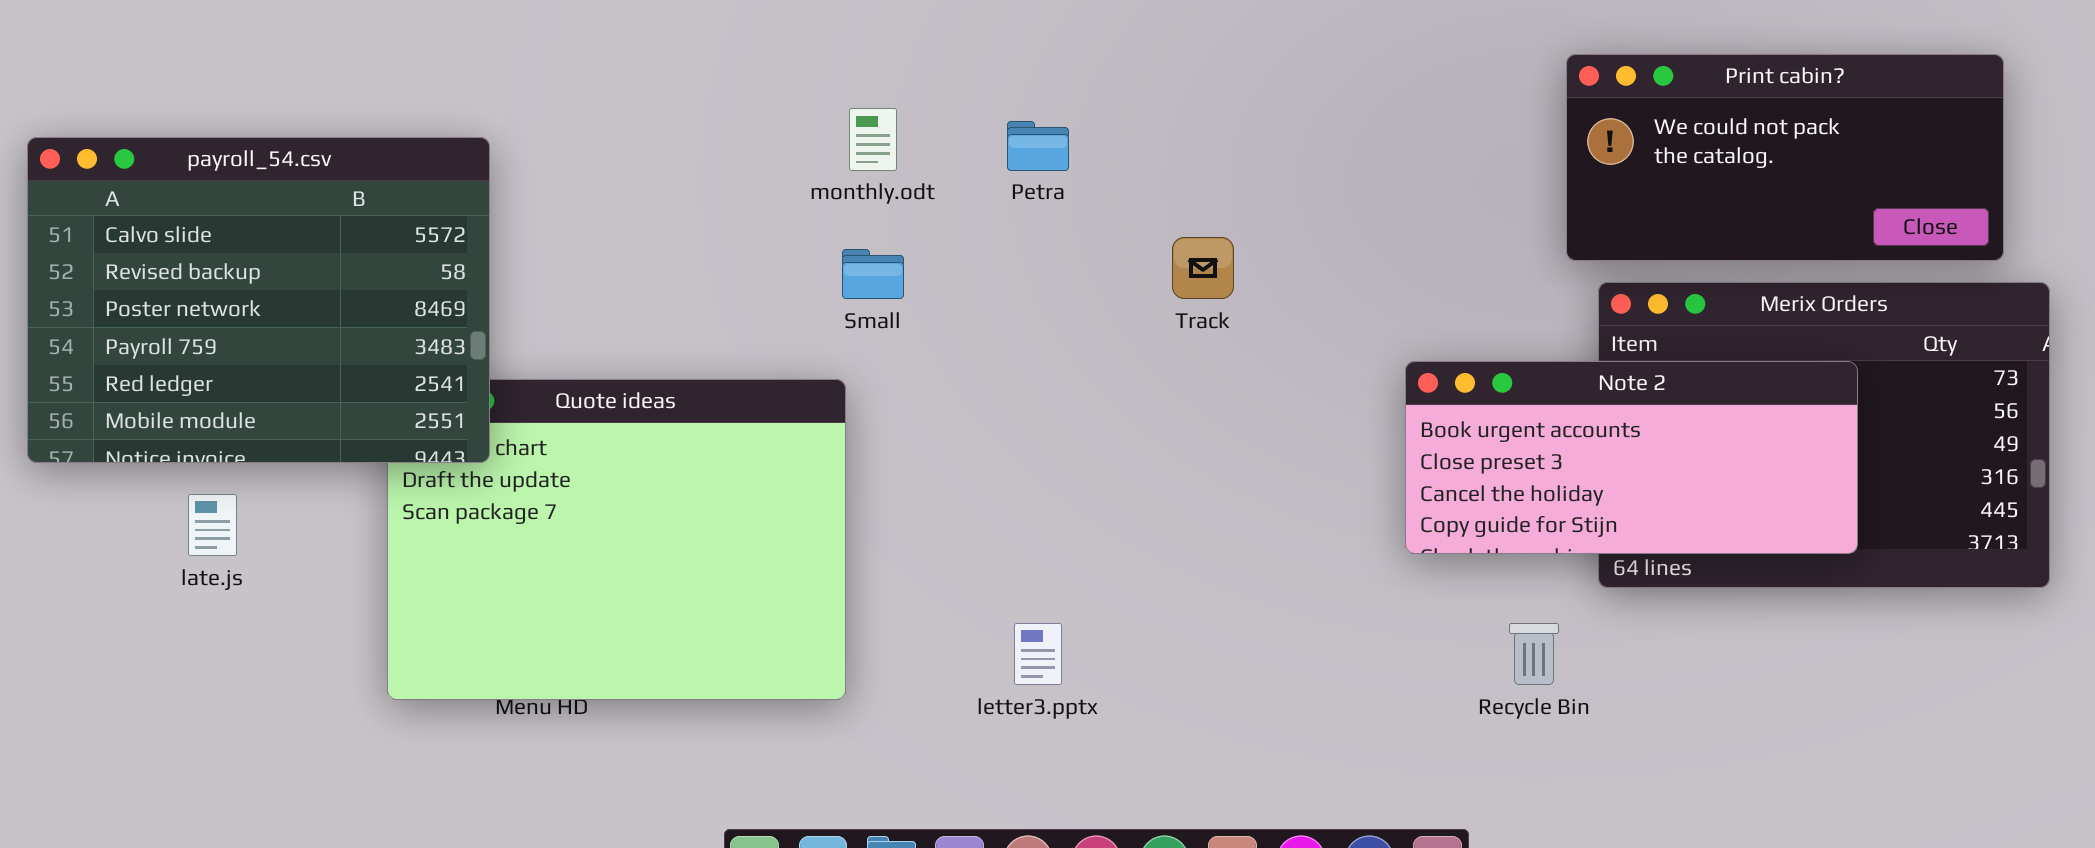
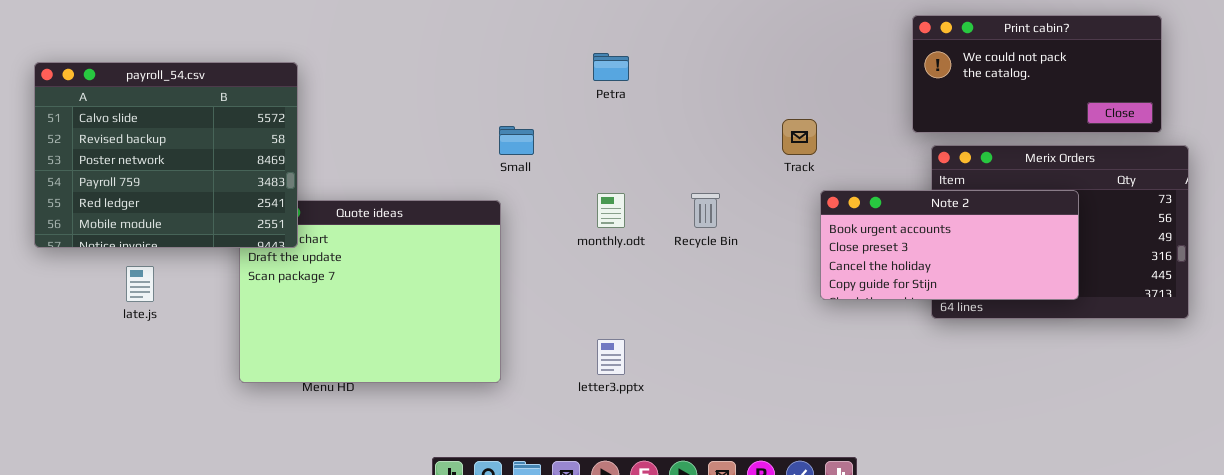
monthly.odt: [849,108,897,171] -> [597,193,625,228], moved
Track: [1172,237,1234,299] -> [782,119,817,155], moved
Recycle Bin: [1509,623,1559,685] -> [691,193,720,228], moved

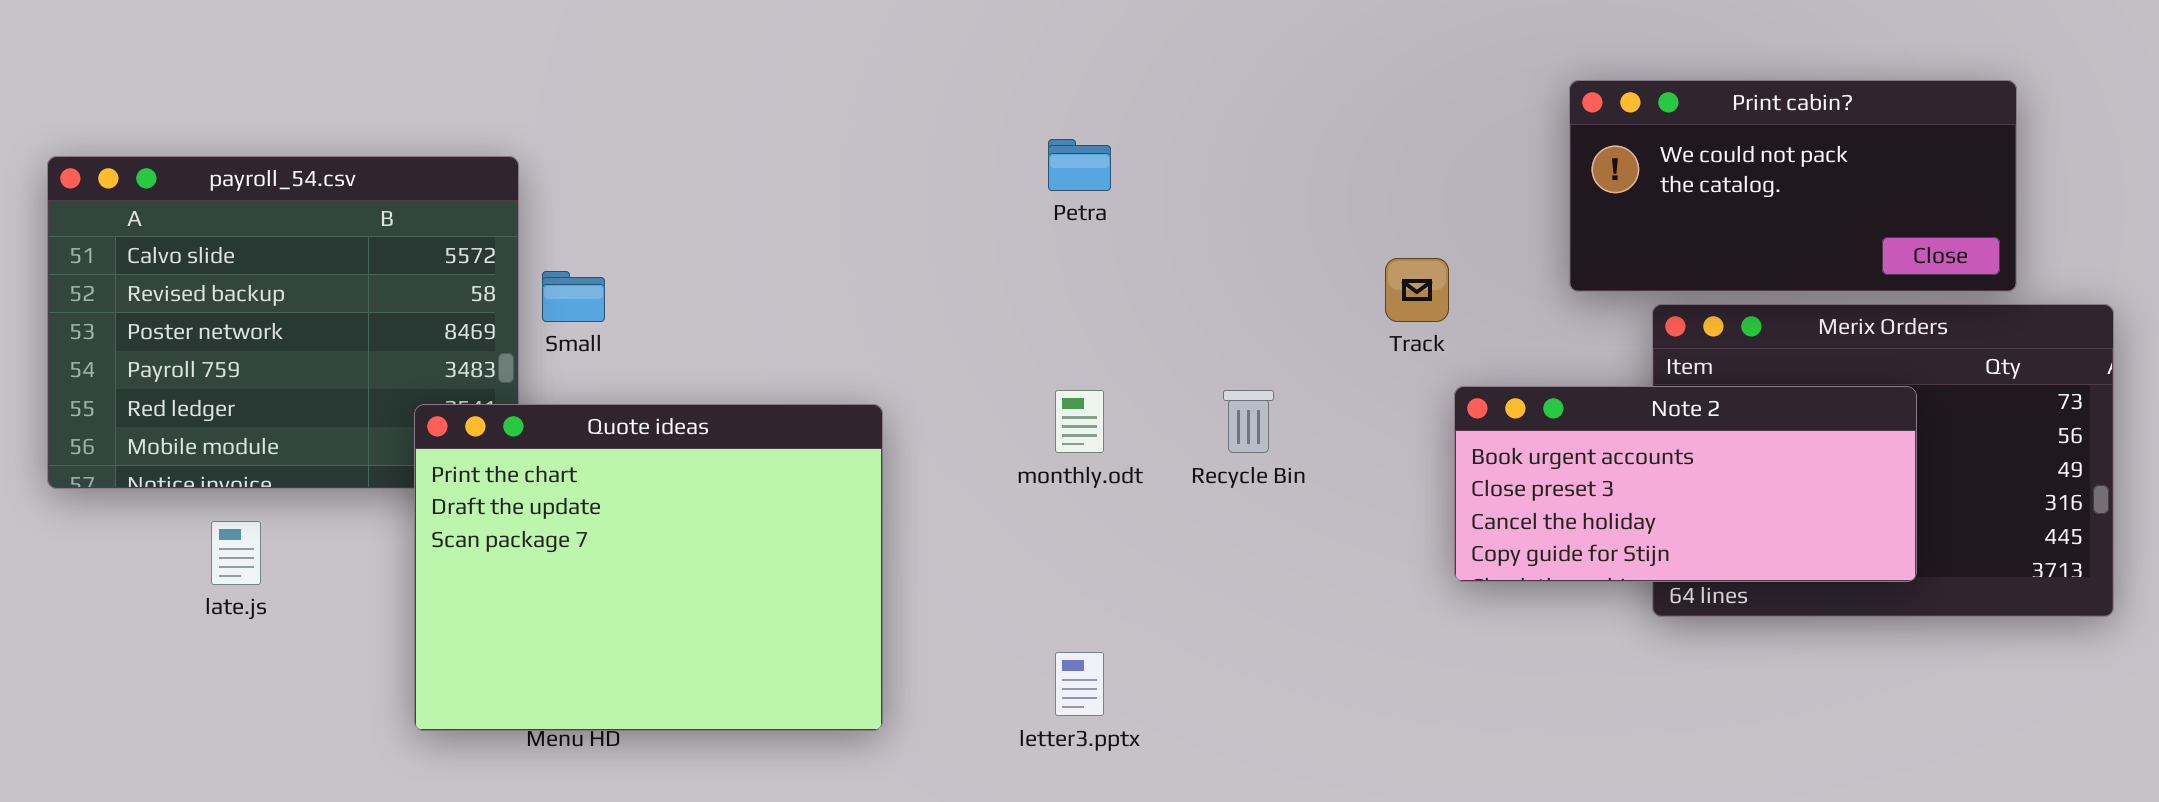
Print cabin?: [912,15,1162,133] -> [1569,80,2017,292], moved
Small: [499,126,534,155] -> [542,271,605,322], moved
Quote ideas: [239,200,501,383] -> [414,404,883,731], raised

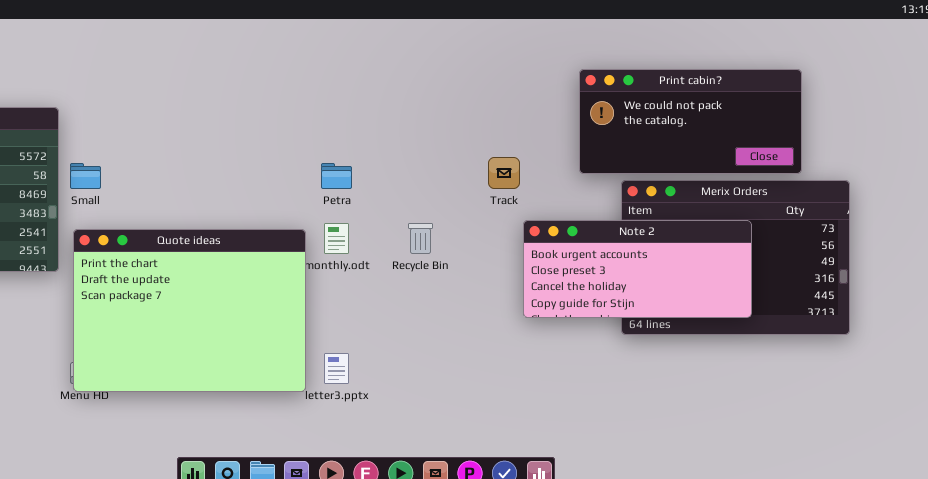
Petra: [1048,139,1111,191] -> [321,163,352,189], moved
Quote ideas: [414,404,883,731] -> [73,229,306,392], moved

